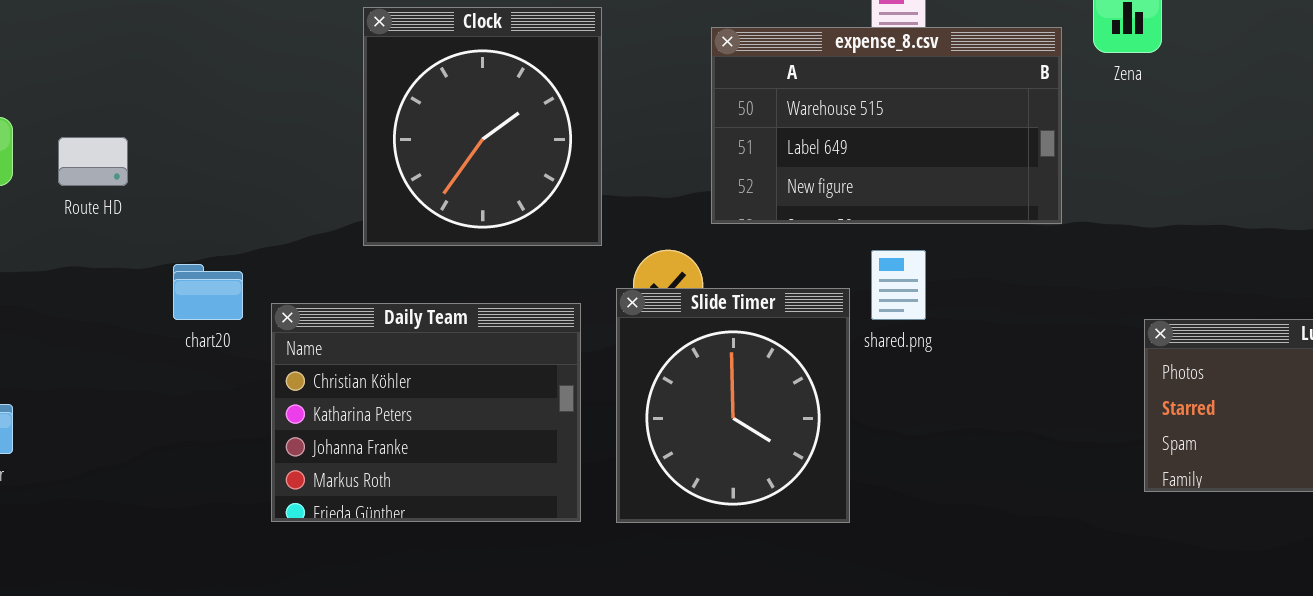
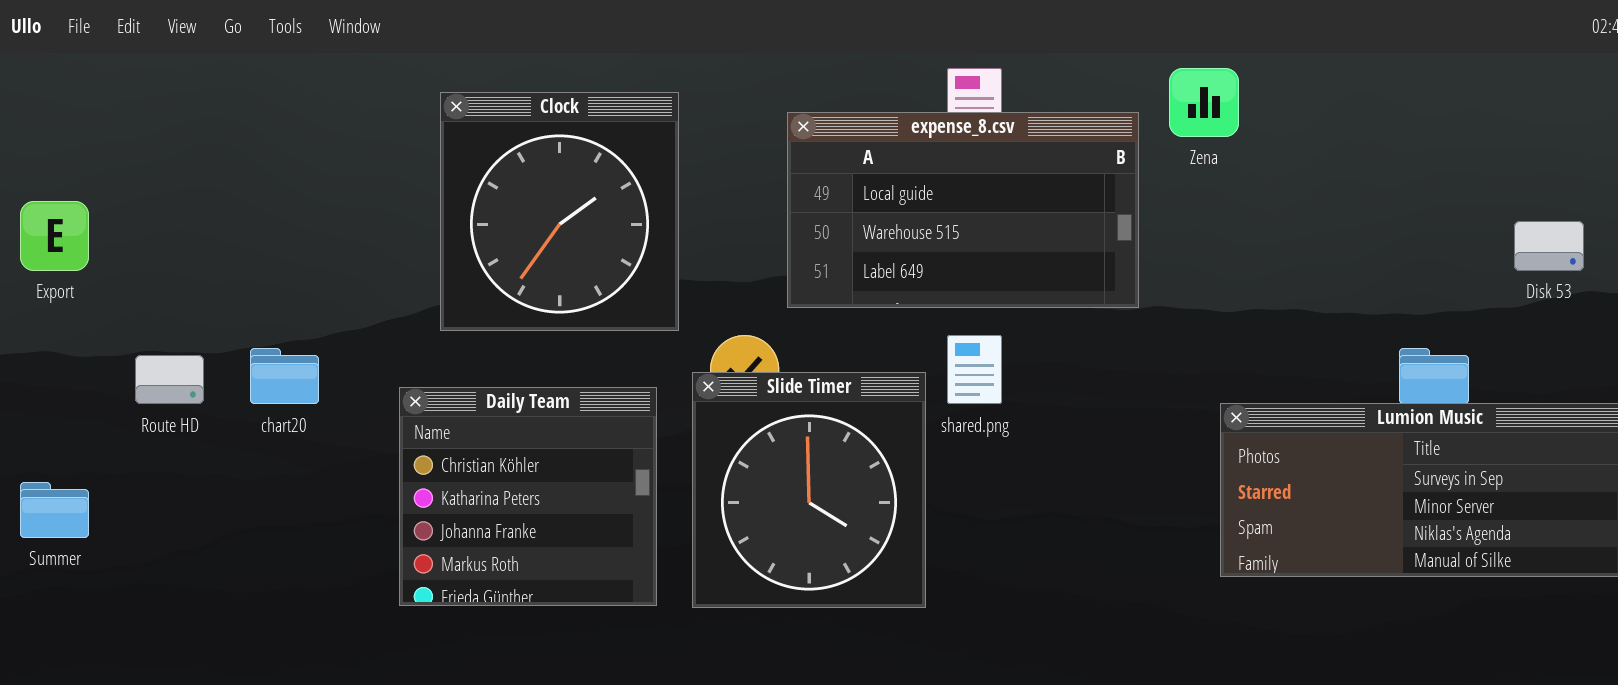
expense_8.csv: [711,27,1062,224] -> [787,112,1139,308], scrolled up 1 row
Route HD: [58,137,128,186] -> [135,355,204,404], moved
Daily Team: [271,303,581,522] -> [399,387,657,606], resized

